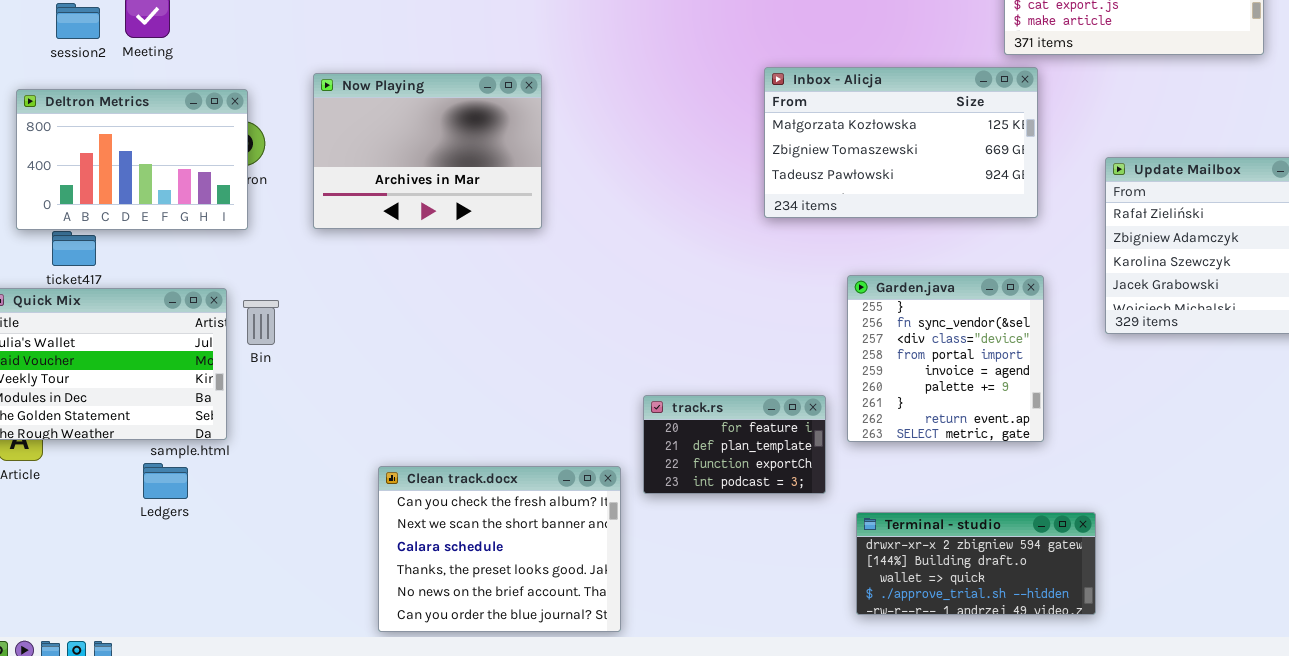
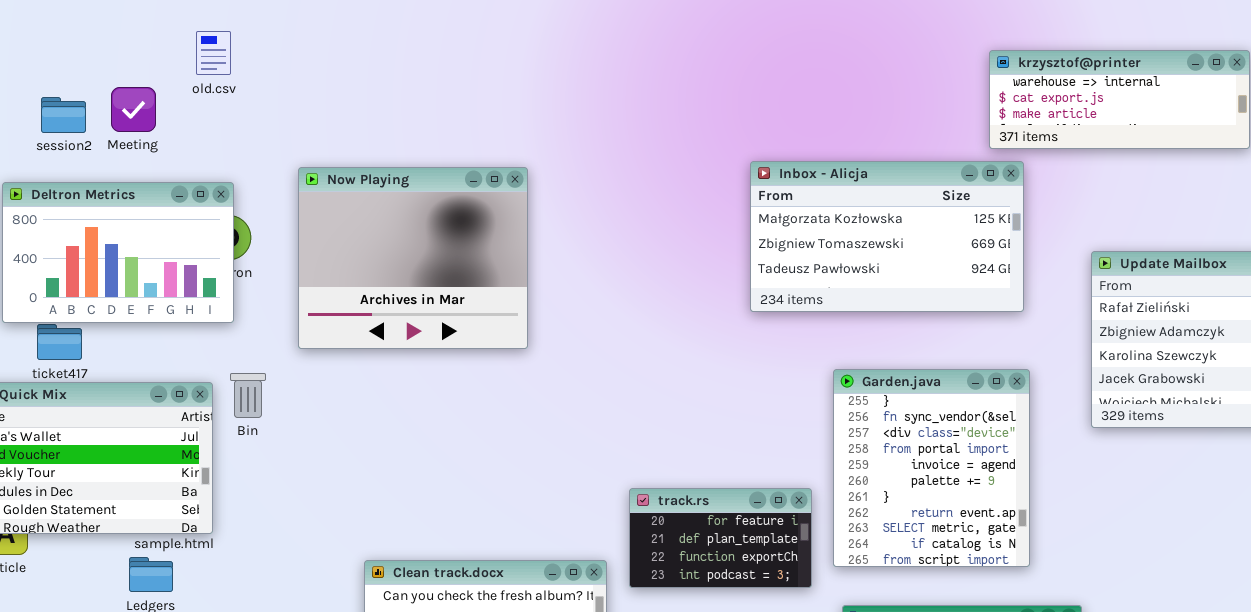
Now Playing: [313,73,542,229] -> [298,167,528,349], resized
Garden.java: [847,275,1044,442] -> [833,369,1030,567], resized
Bin: [243,300,279,345] -> [230,373,266,418], moved

